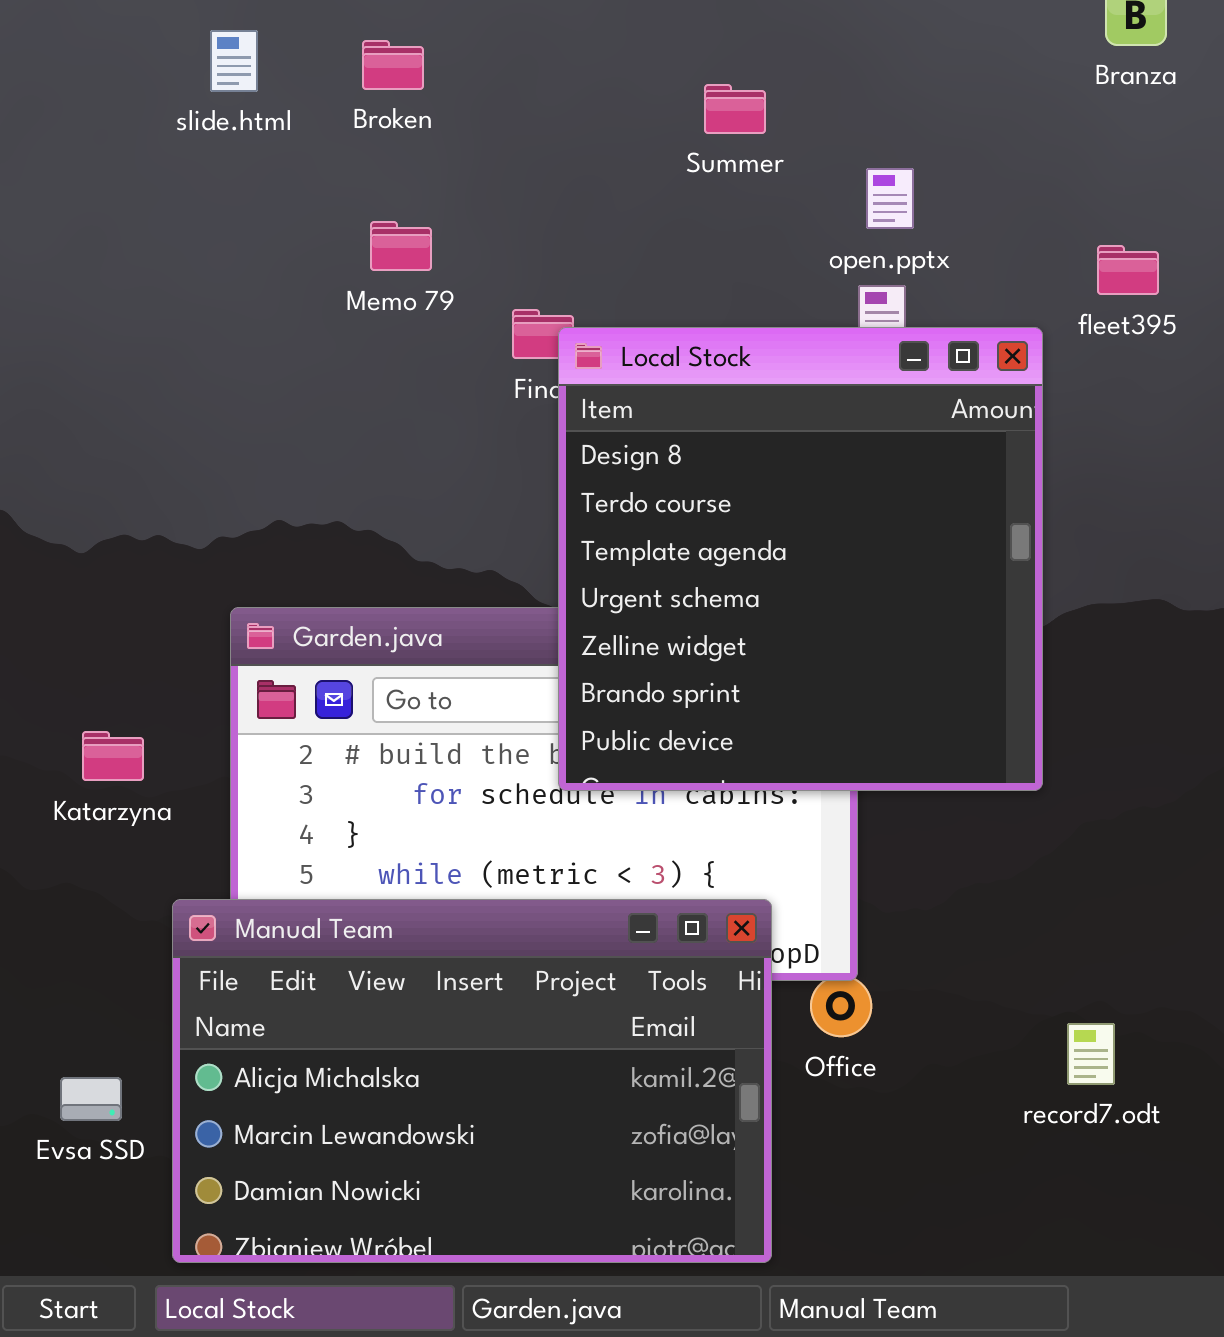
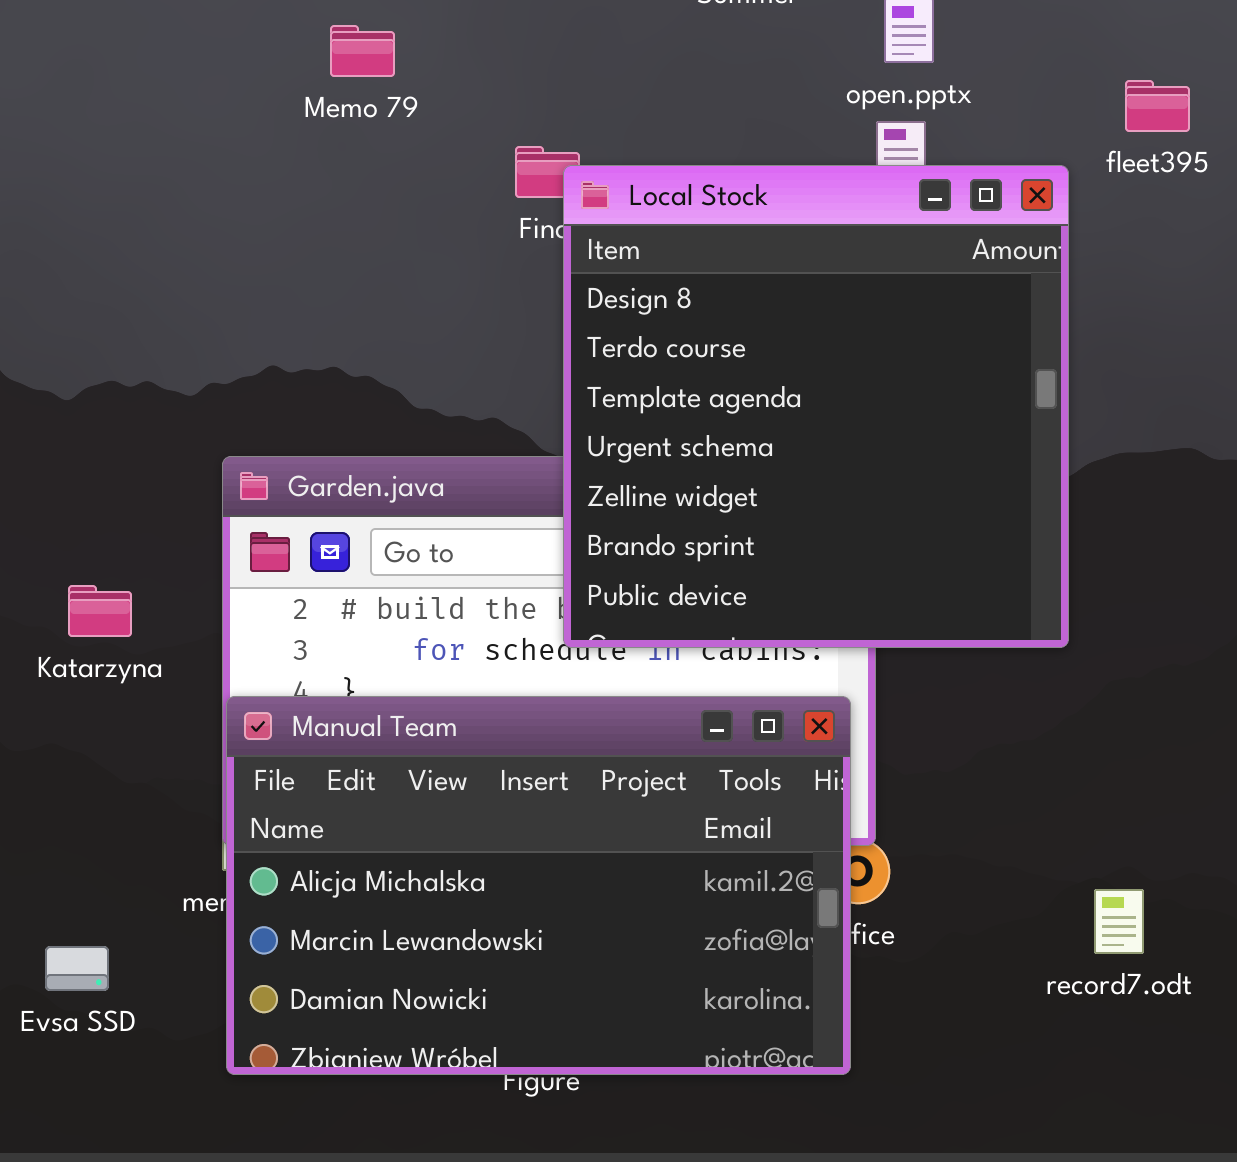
Memo 79: [370,221,432,271] -> [330,25,395,77], moved
Manual Team: [172,899,772,1263] -> [226,696,851,1075], moved

